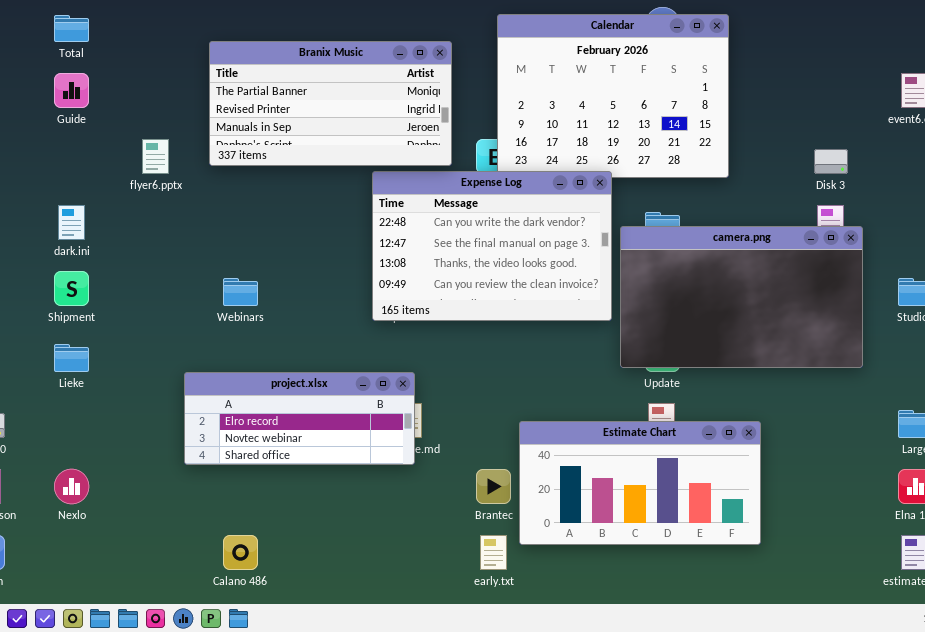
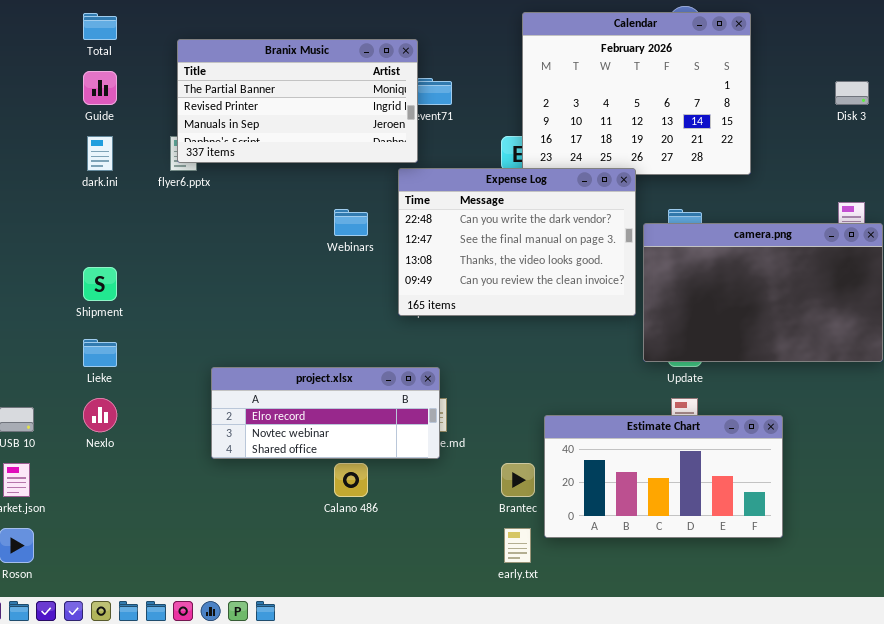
Branix Music: [209,41,452,166] -> [177,39,418,163], moved
Disk 3: [814,149,848,174] -> [835,81,869,105], moved
dark.ini: [58,205,85,240] -> [87,136,113,171], moved
Webinars: [223,278,258,306] -> [334,209,368,236], moved
Nexlo: [54,469,89,504] -> [83,398,117,432], moved
Calano 486: [223,535,258,570] -> [334,463,368,497], moved

